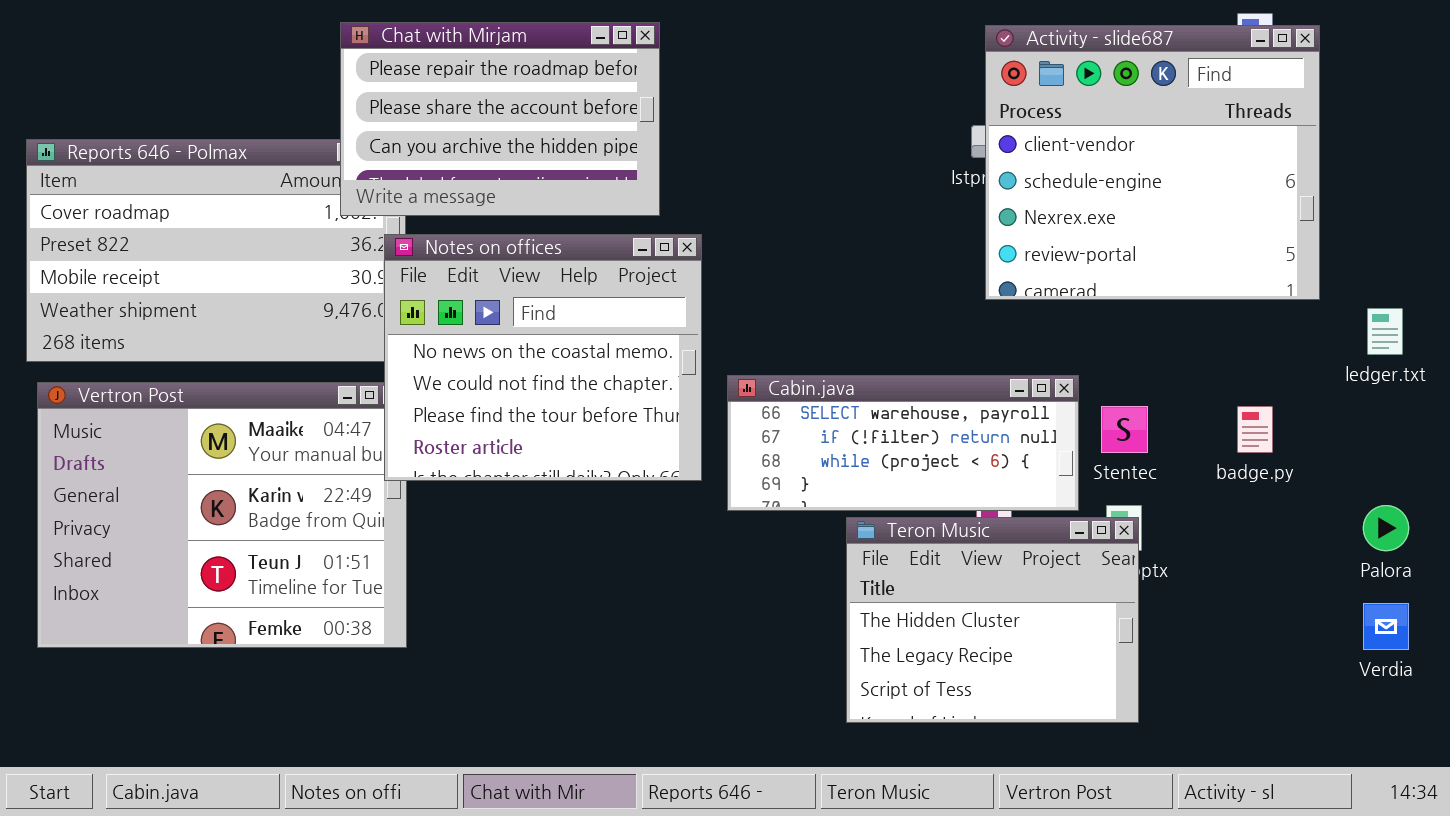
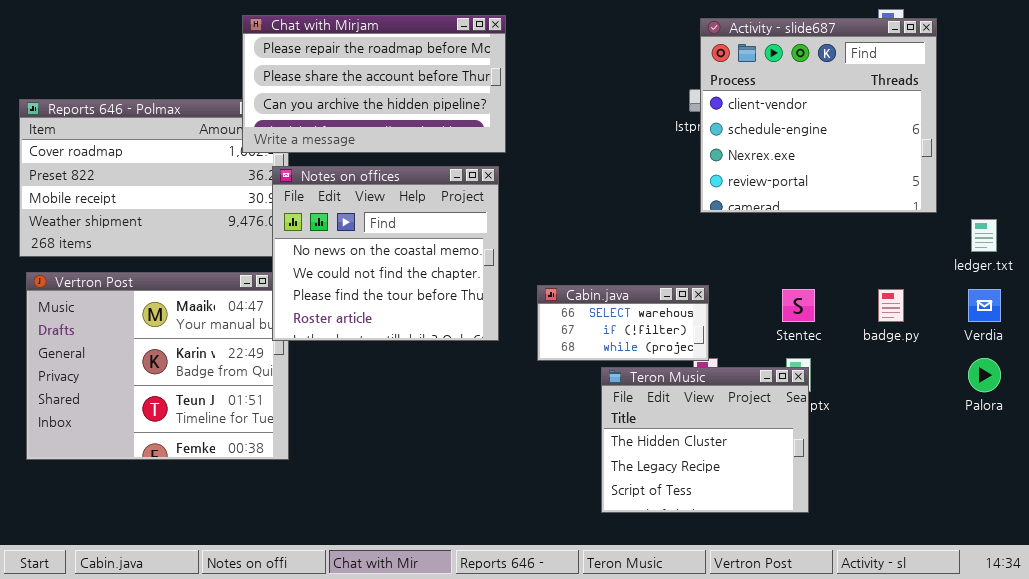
Chat with Mirjam: [340,22,660,216] -> [242,15,506,153], resized
Cabin.java: [727,375,1079,511] -> [537,285,709,361], moved, resized
Verdia: [1363,603,1409,650] -> [968,289,1001,322], moved

